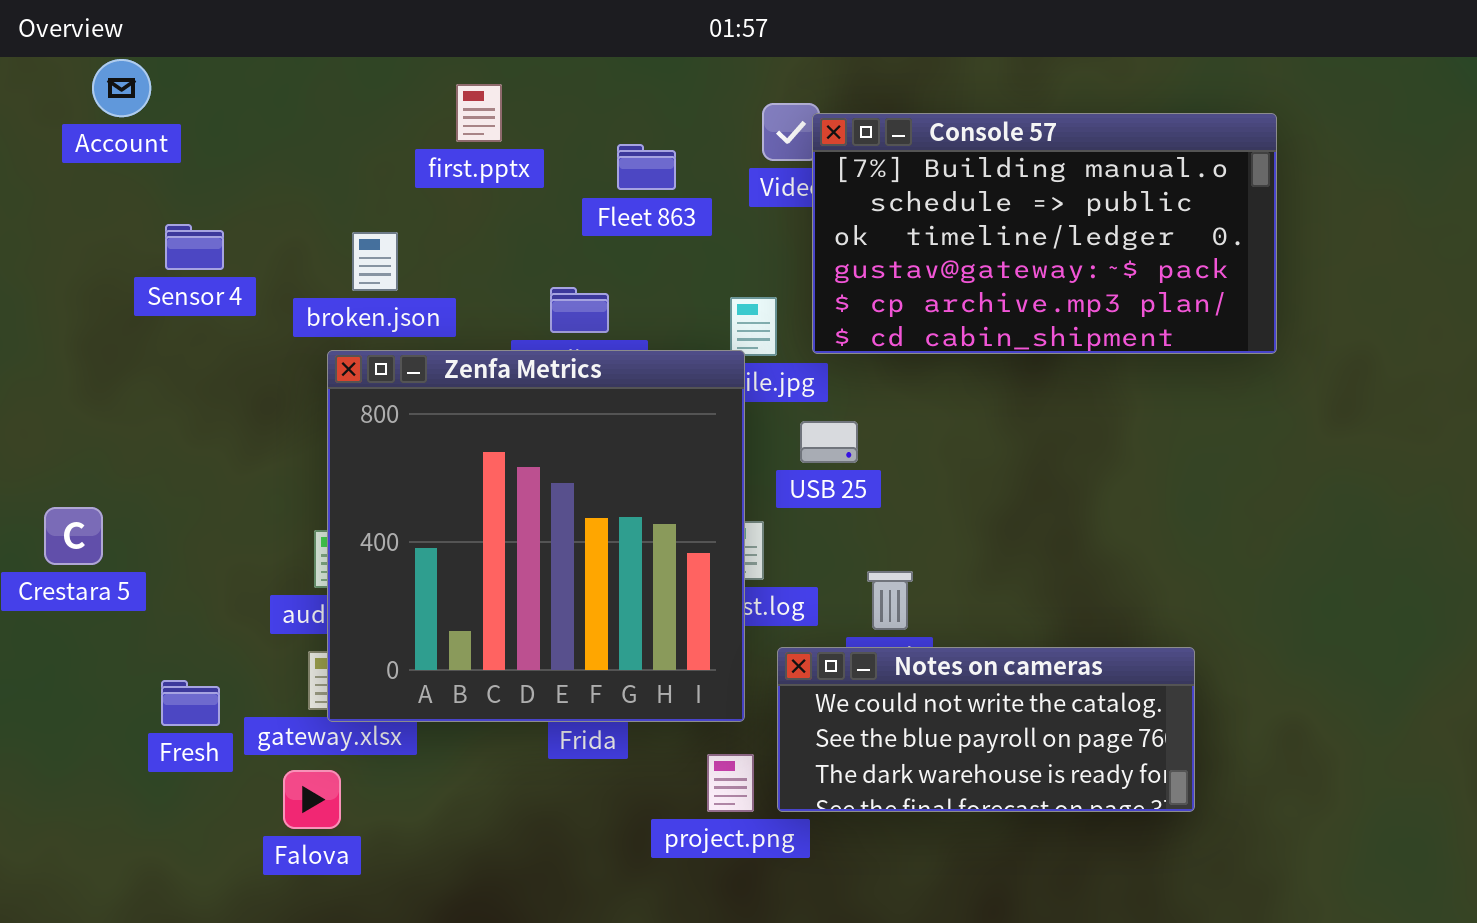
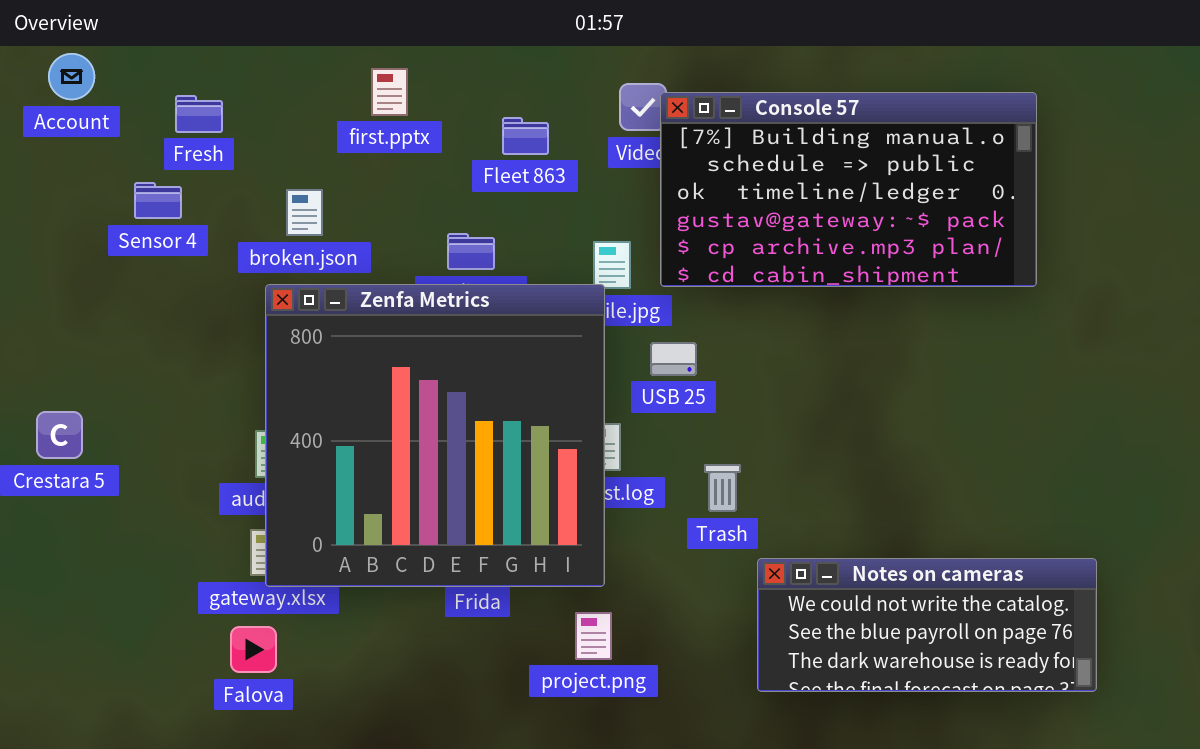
Account: [92,59,151,117] -> [48,53,95,100], moved
Notes on cameras: [777,647,1195,812] -> [757,558,1097,692], moved
Fresh: [161,680,220,726] -> [175,95,223,133], moved

